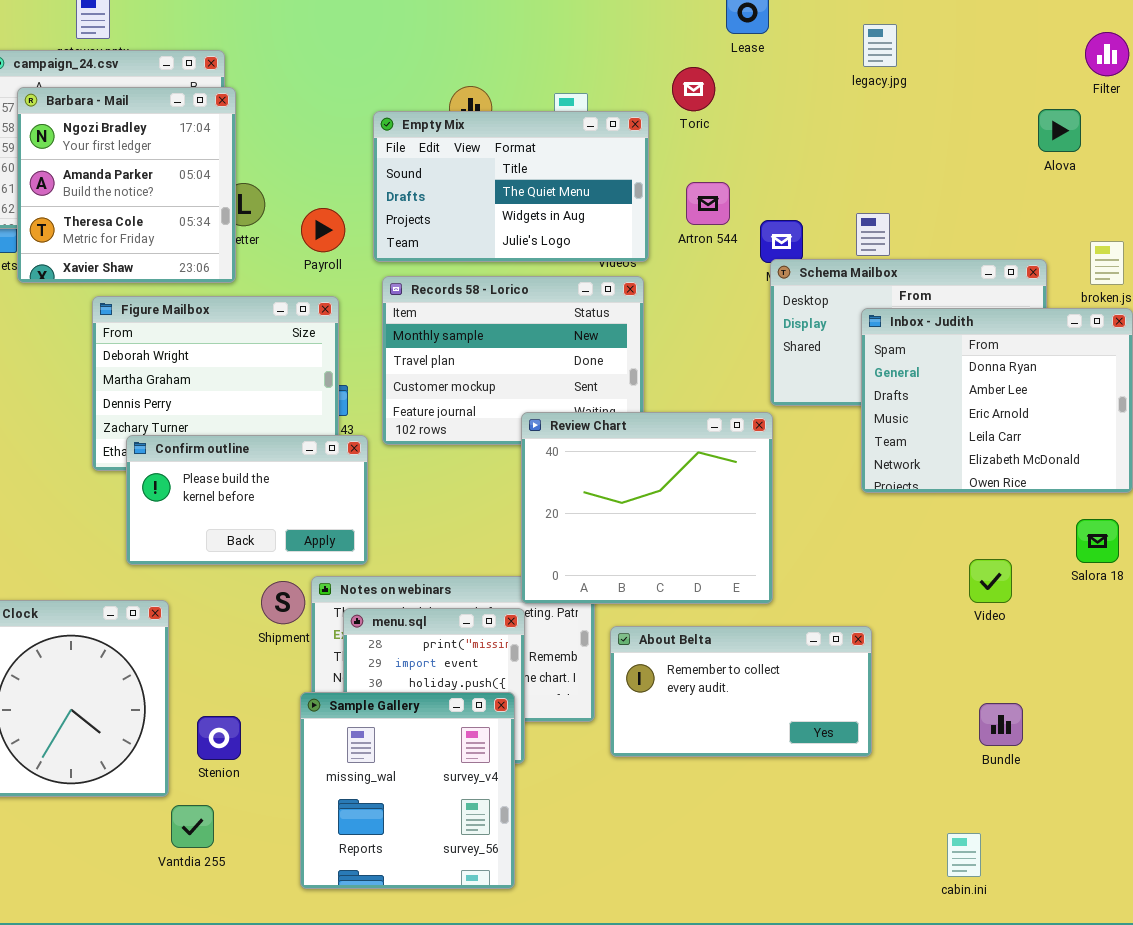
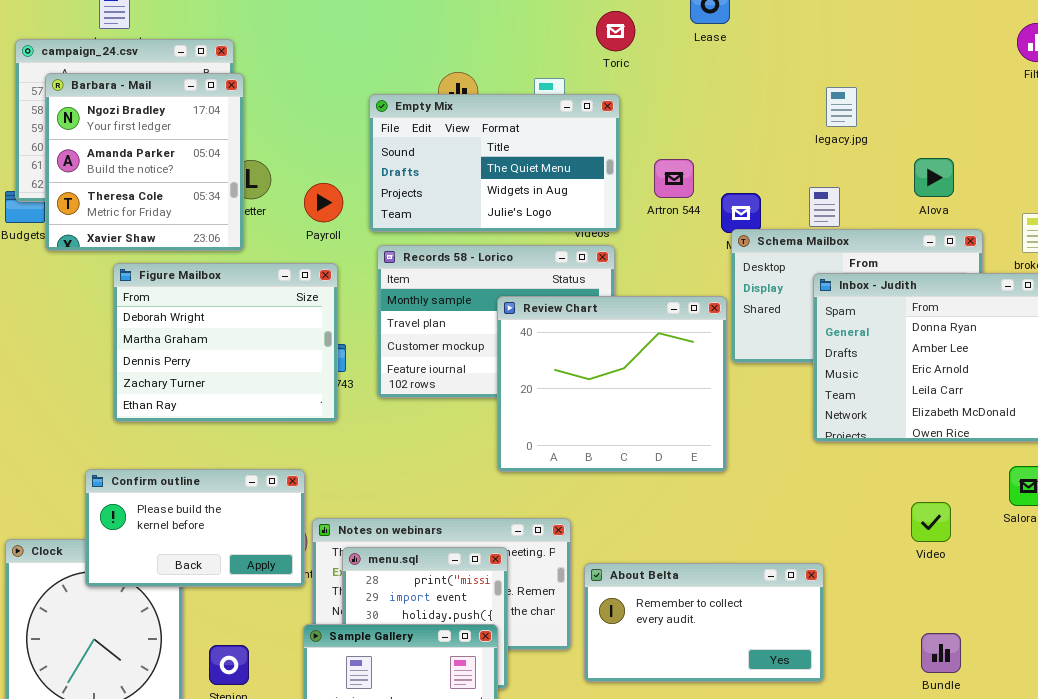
legacy.jpg: [863,24,897,67] -> [826,87,857,127], moved
Toric: [672,67,715,111] -> [596,11,635,51], moved
Alova: [1038,109,1081,152] -> [914,158,954,197], moved
Review Chart: [521,412,773,604] -> [497,296,727,472], moved
Confirm outline: [126,435,368,565] -> [85,469,305,587], moved

